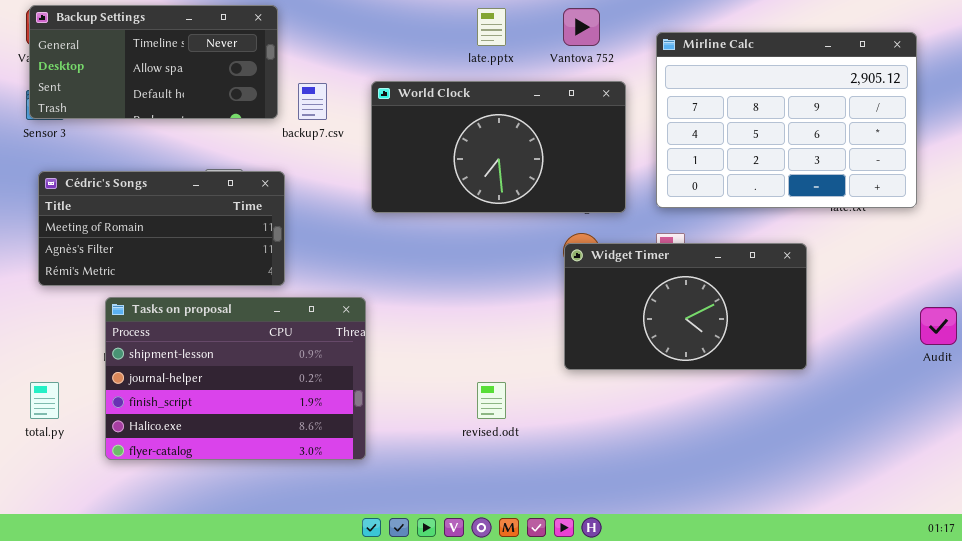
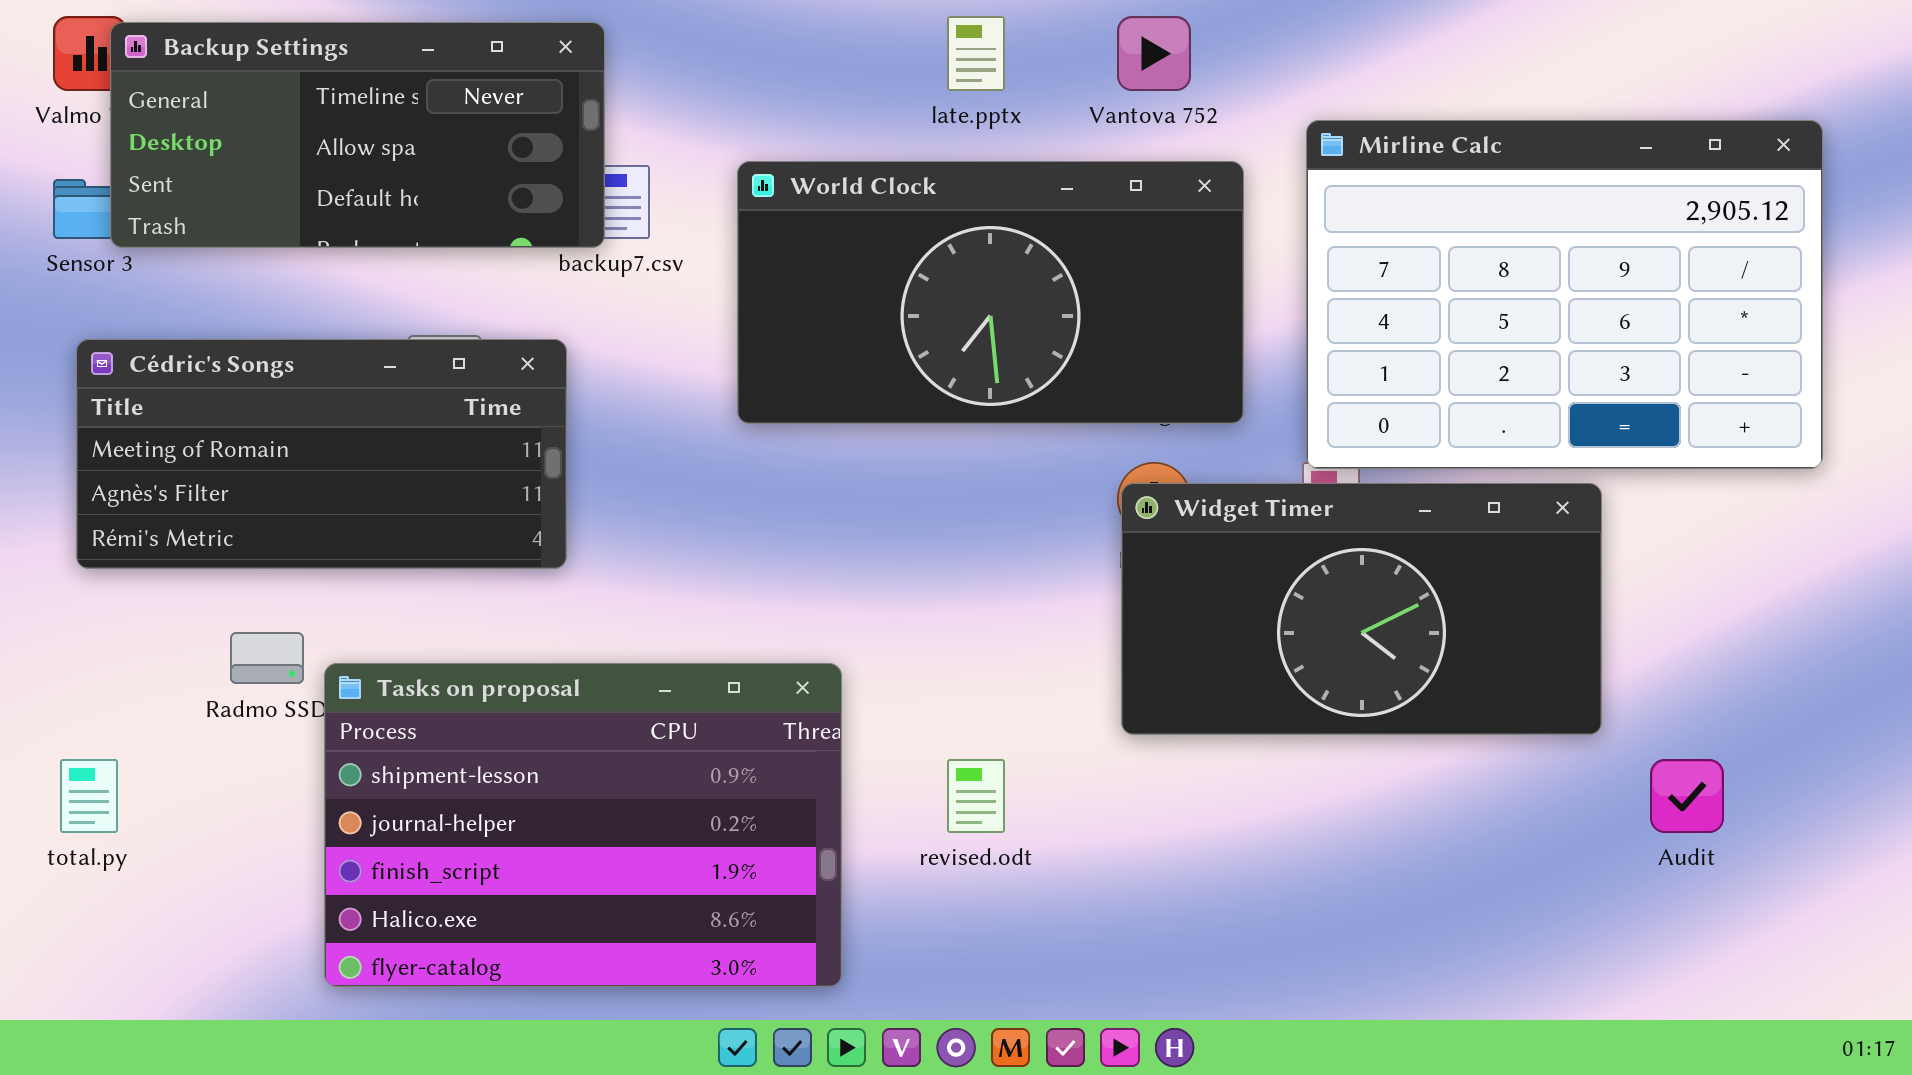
Backup Settings: [29,5,278,119] -> [110,22,605,248], moved
Mirline Calc: [656,32,917,208] -> [1306,120,1823,469], moved
Tasks on proposal: [105,297,366,460] -> [324,663,842,987], moved
Audit: [920,307,957,345] -> [1650,759,1724,833], moved

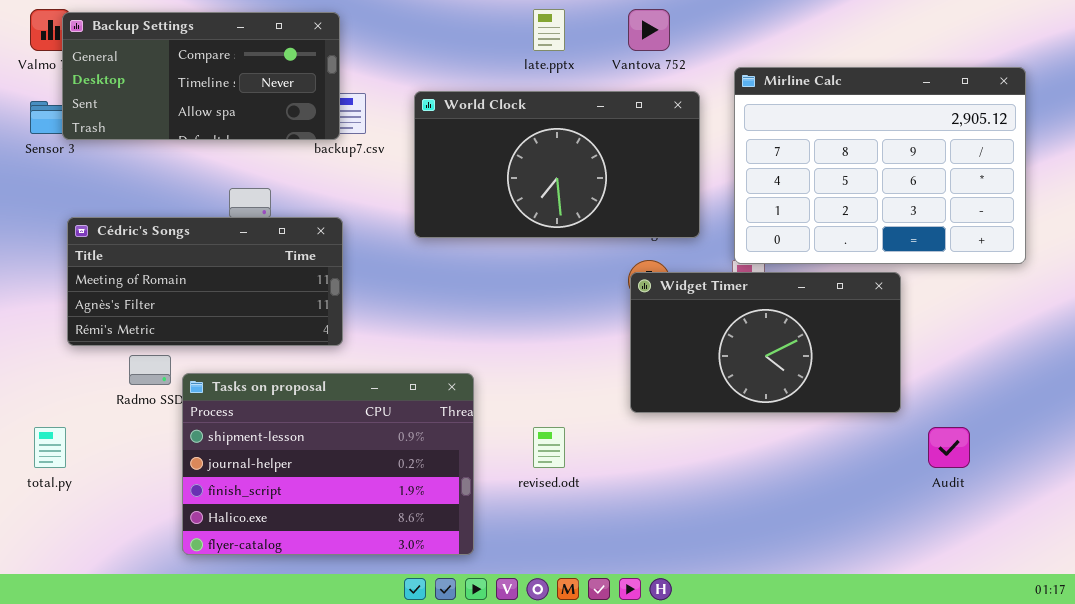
Backup Settings: [110,22,605,248] -> [62,12,340,140], scrolled up 1 row
Cédric's Songs: [76,339,567,569] -> [67,217,343,346], moved

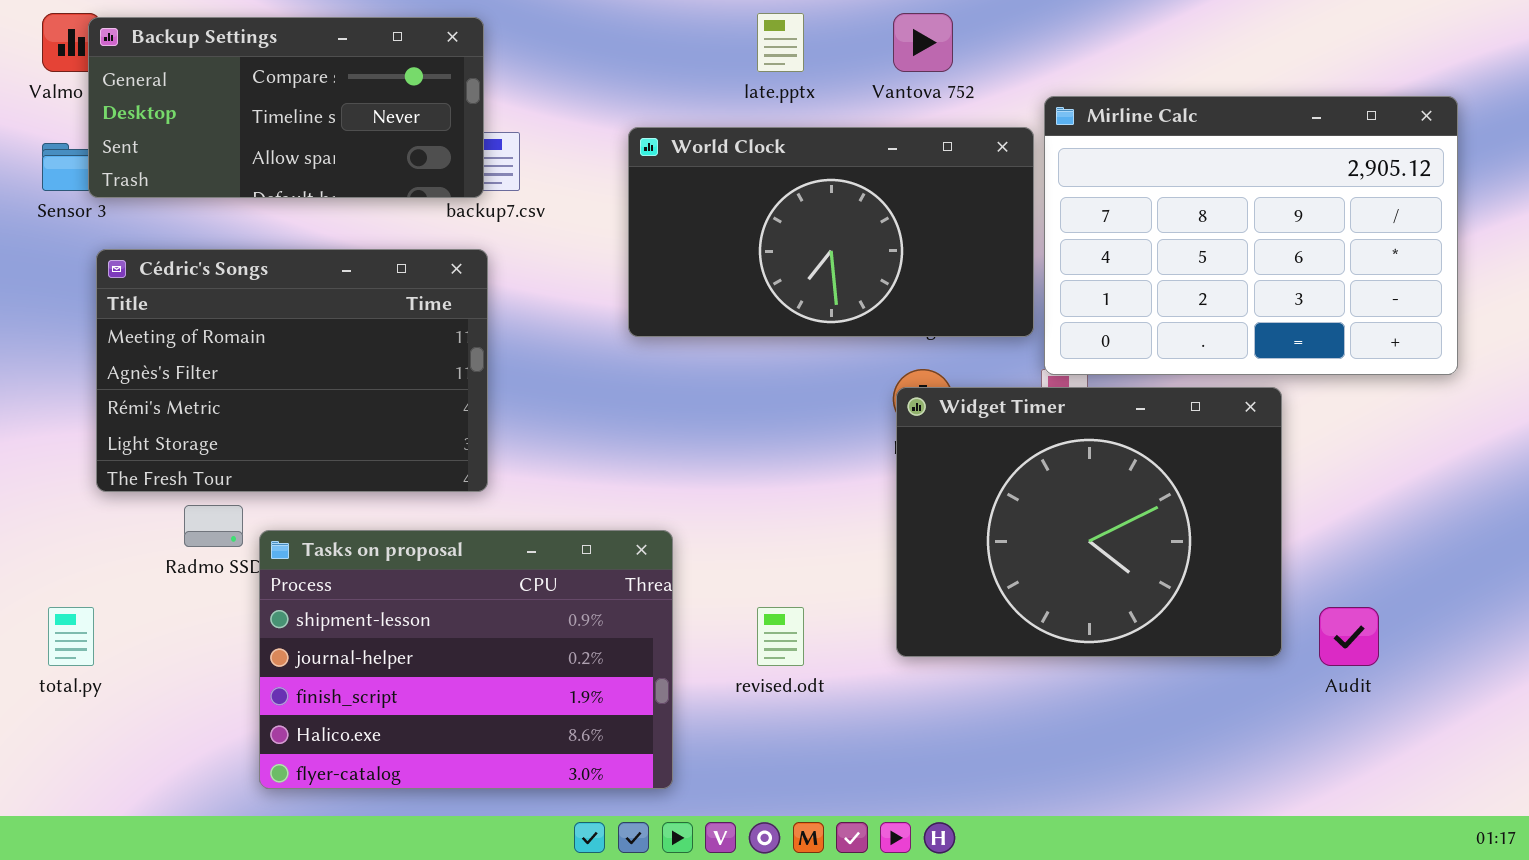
World Clock: [414,91,700,238] -> [628,127,1034,337], moved
Cédric's Songs: [67,217,343,346] -> [96,249,488,492], resized
Widget Timer: [630,272,901,413] -> [896,387,1282,657], resized

